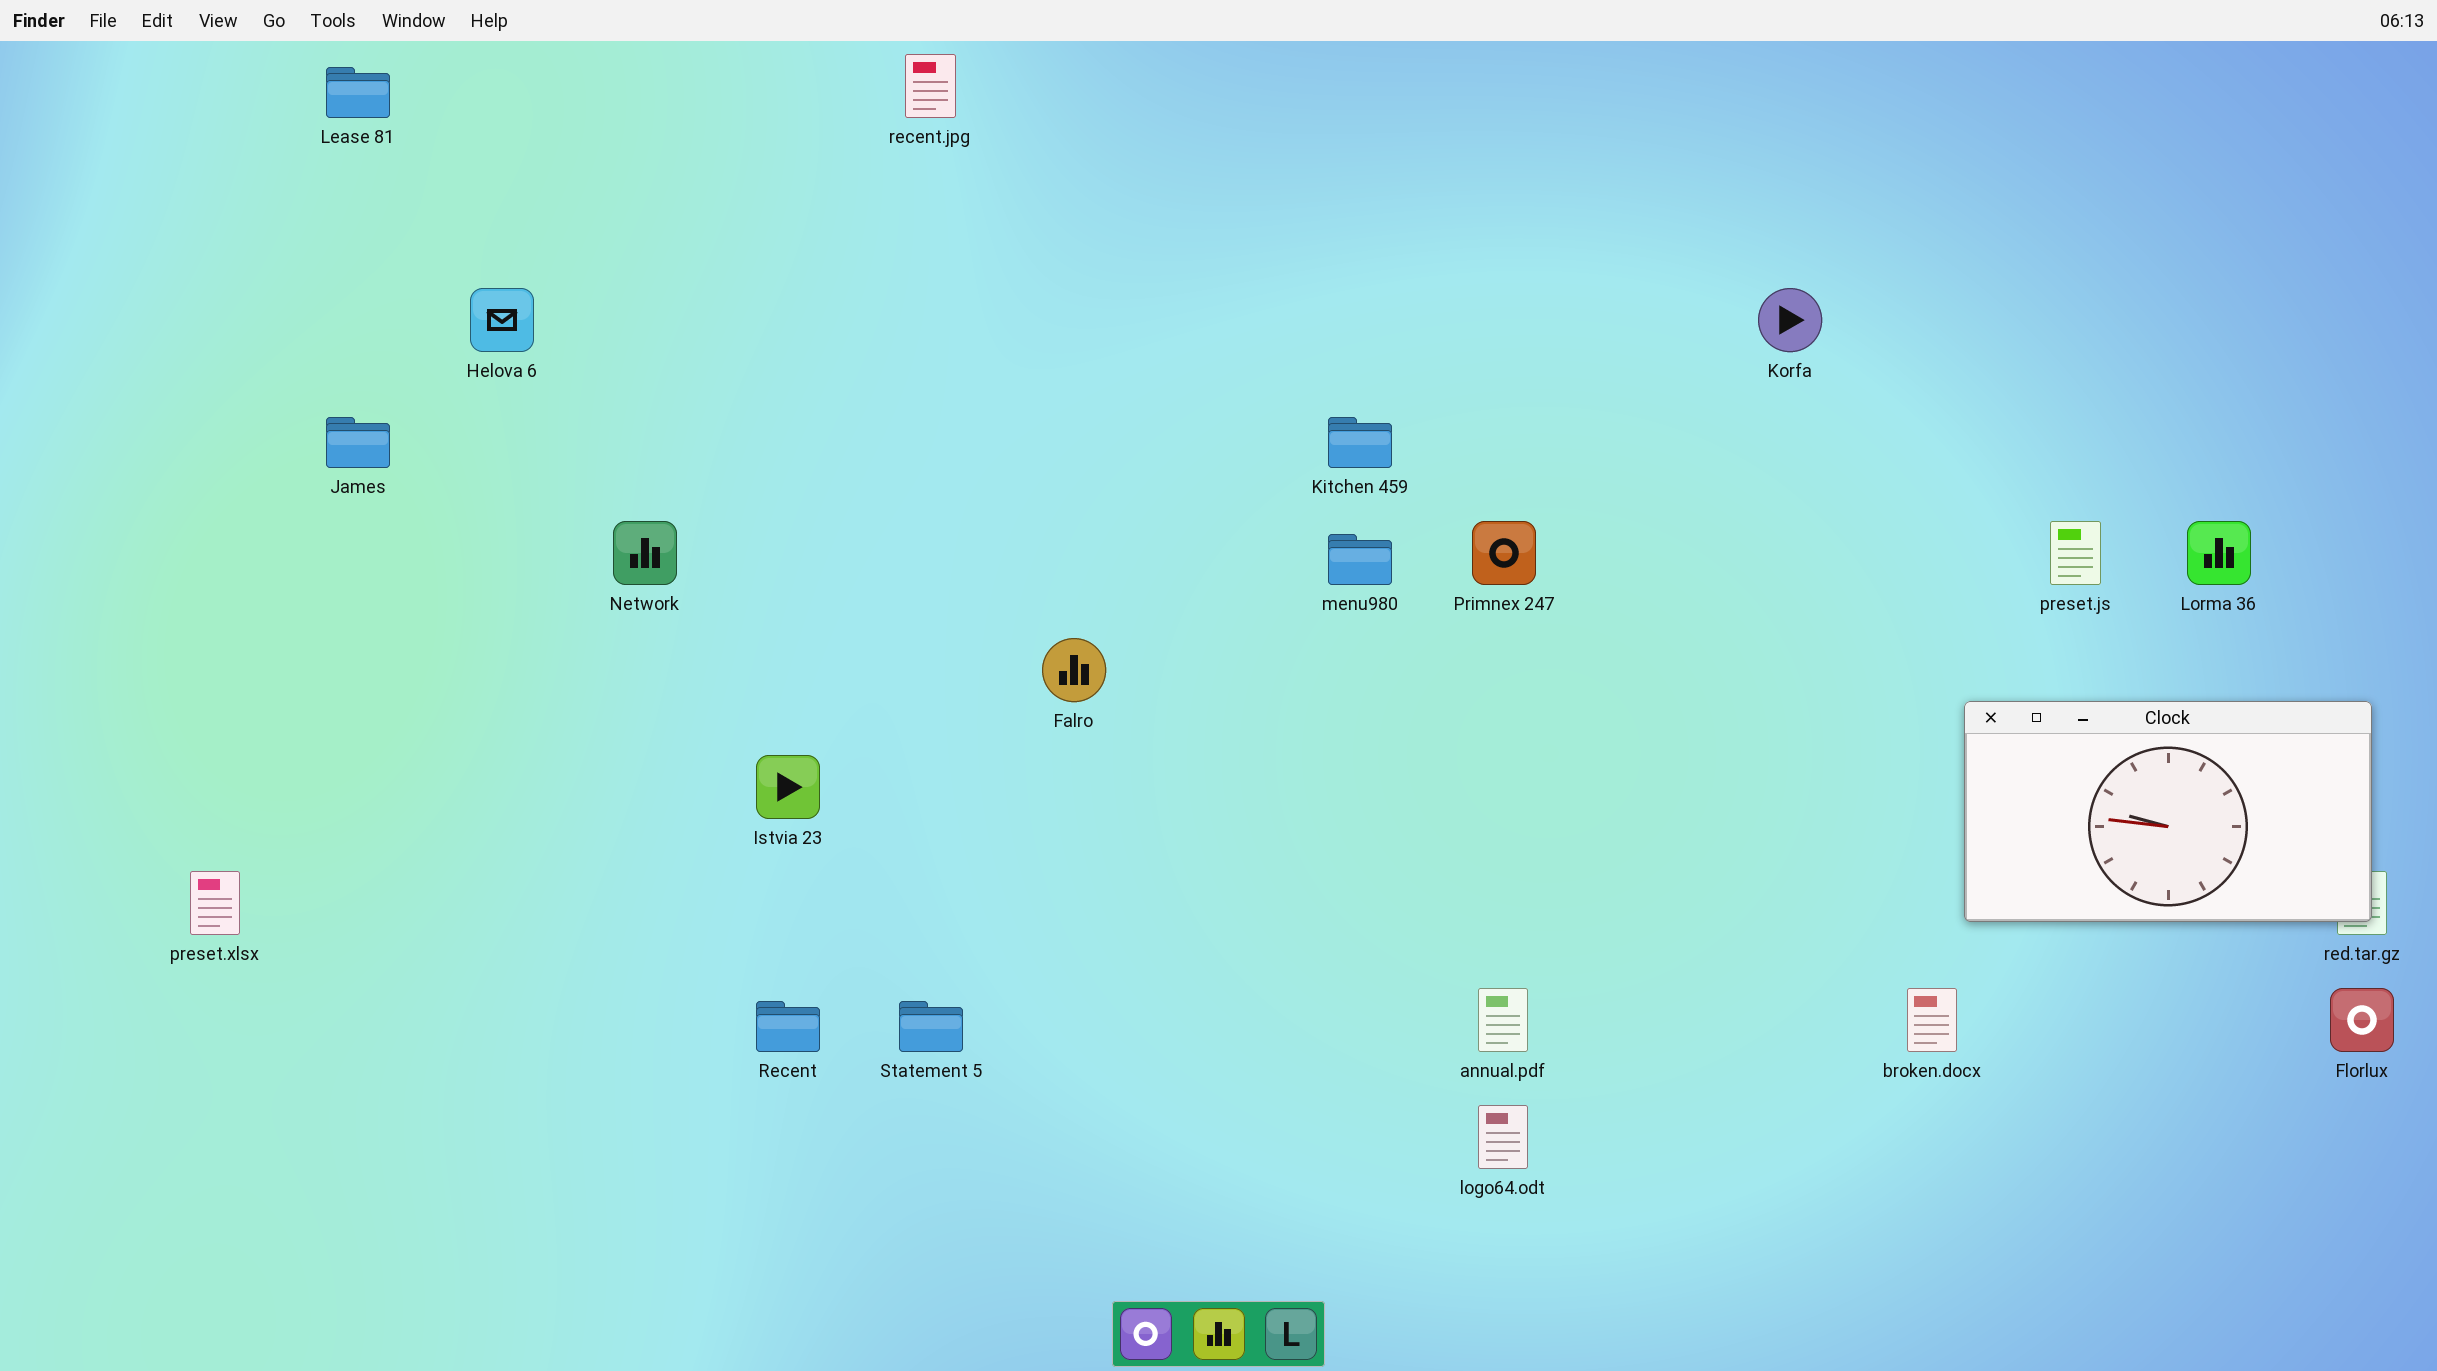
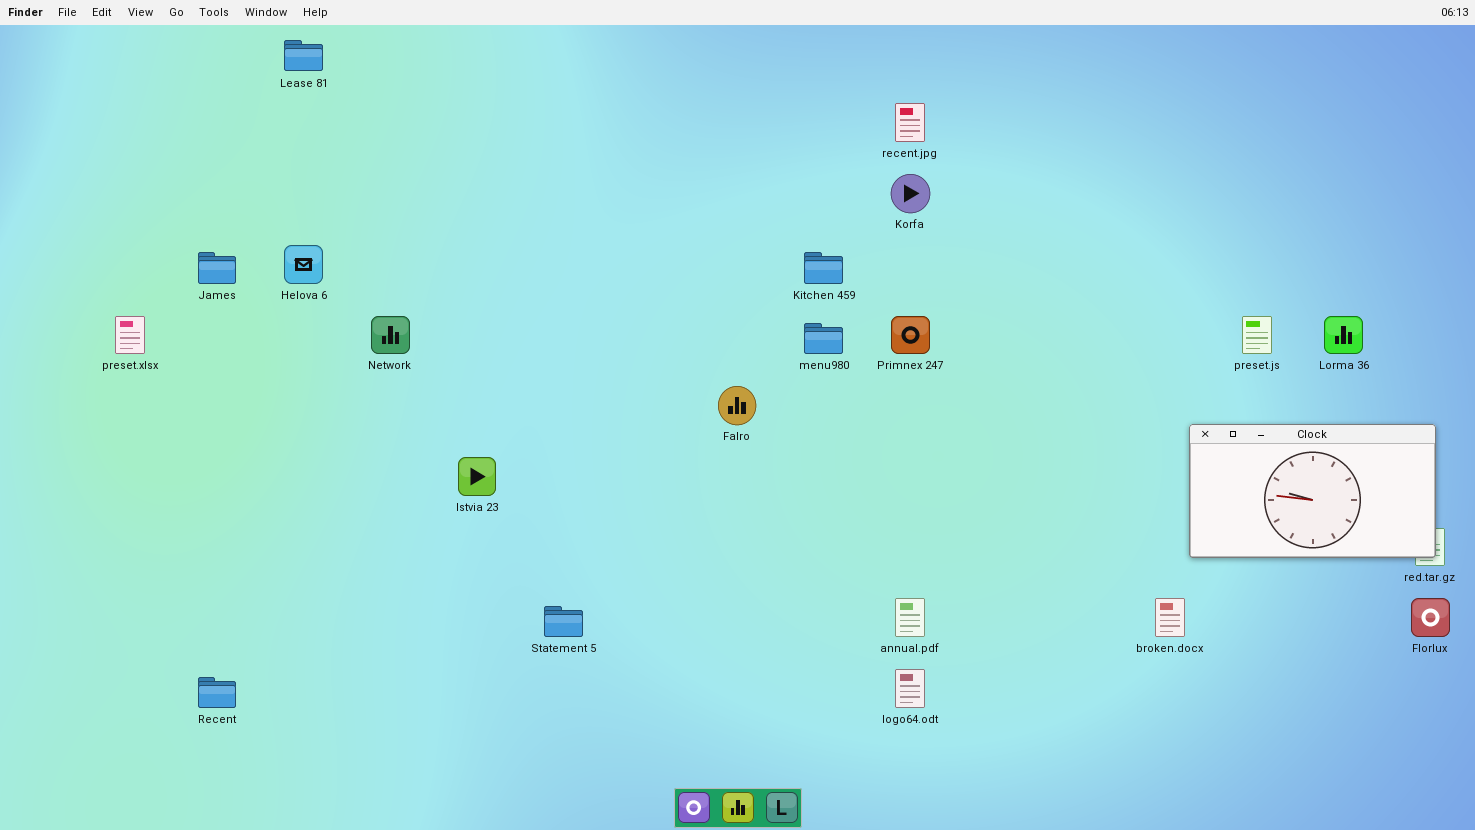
recent.jpg: [905,54,956,118] -> [895,103,925,142], moved
Lease 81: [326,67,390,118] -> [284,40,323,71], moved
Helova 6: [470,288,534,352] -> [284,245,323,284], moved
Korfa: [1758,288,1822,352] -> [891,174,930,213], moved
Falro: [1042,638,1106,702] -> [718,386,756,425], moved
preset.xlsx: [190,871,240,935] -> [115,316,145,354], moved
Recent: [756,1001,820,1052] -> [198,677,236,708], moved

